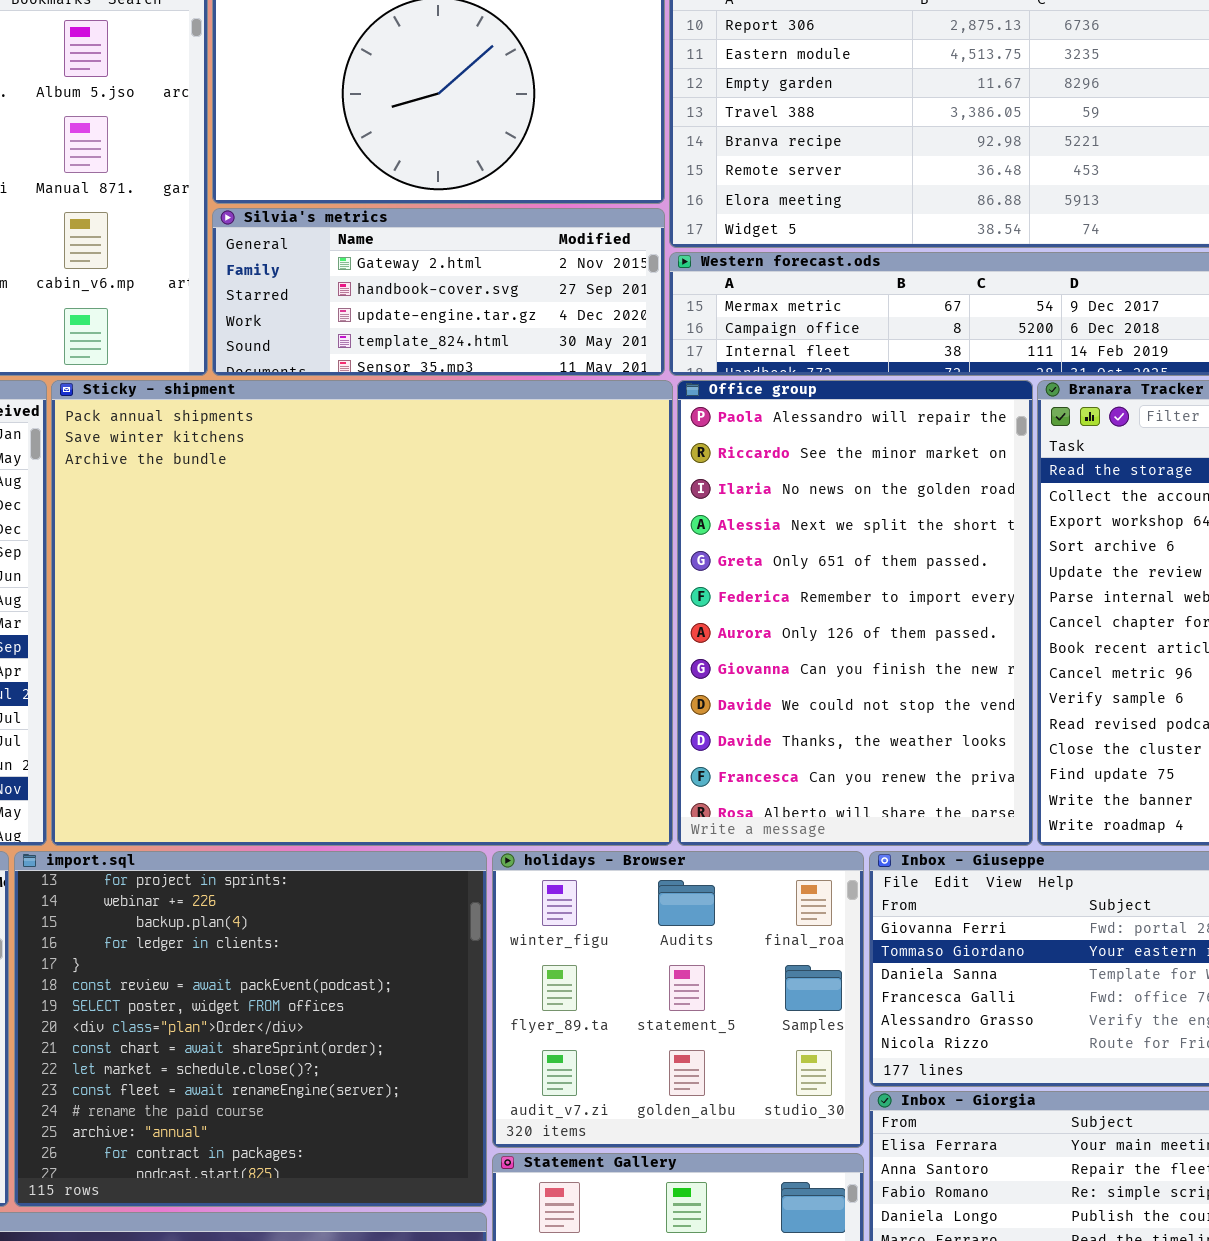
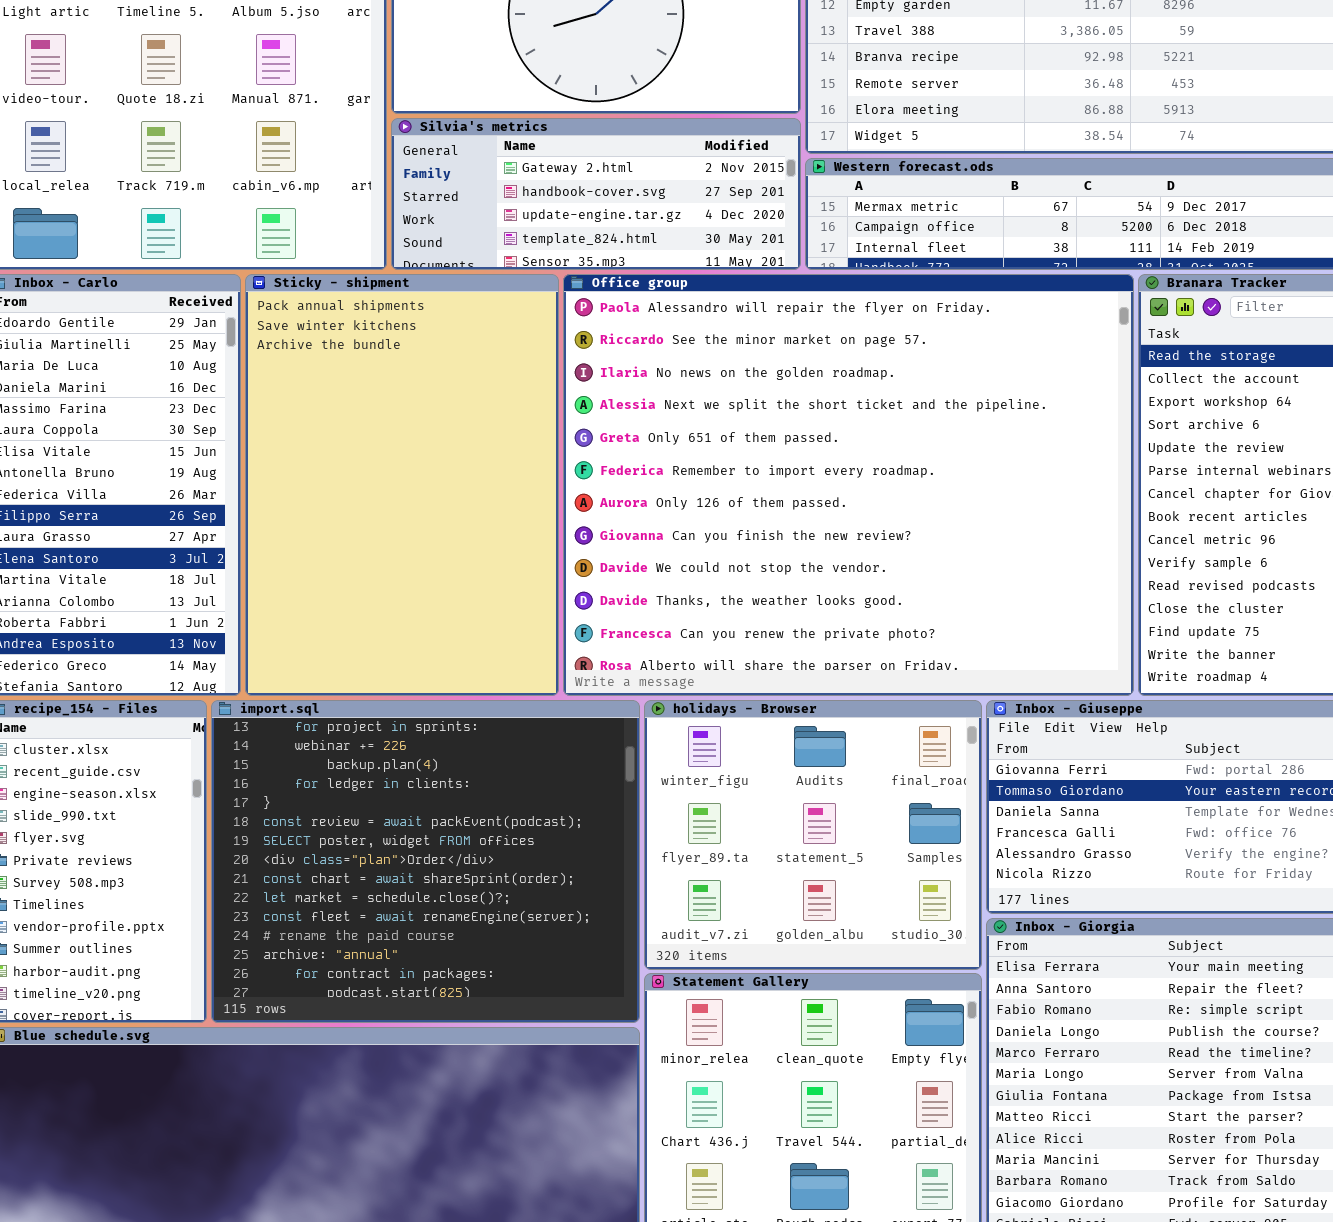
Sticky - shipment: [51,380,673,846] -> [245,274,559,696], resized
Office group: [677,380,1033,846] -> [563,274,1134,696], resized

